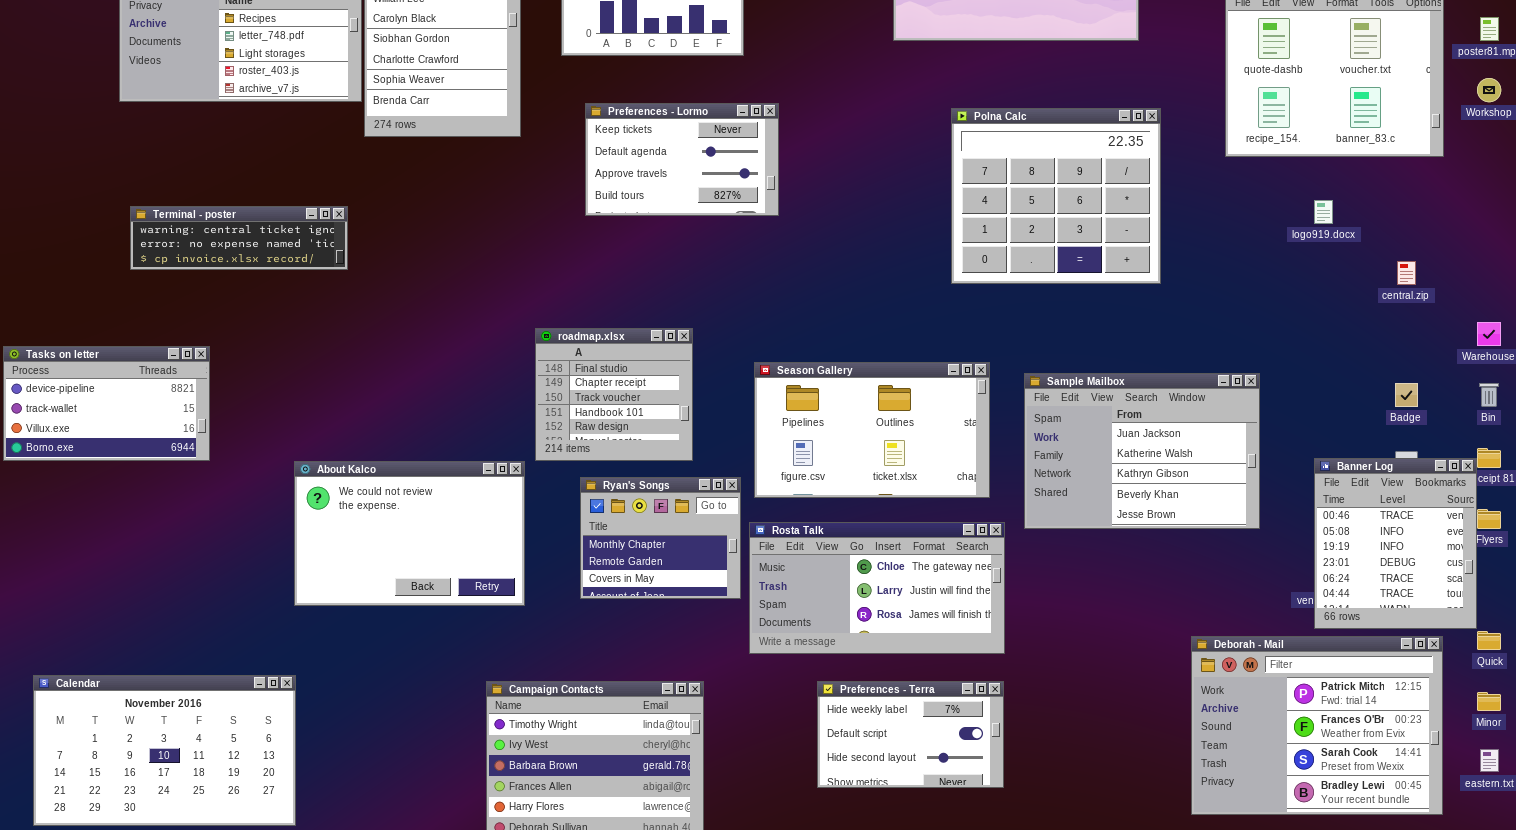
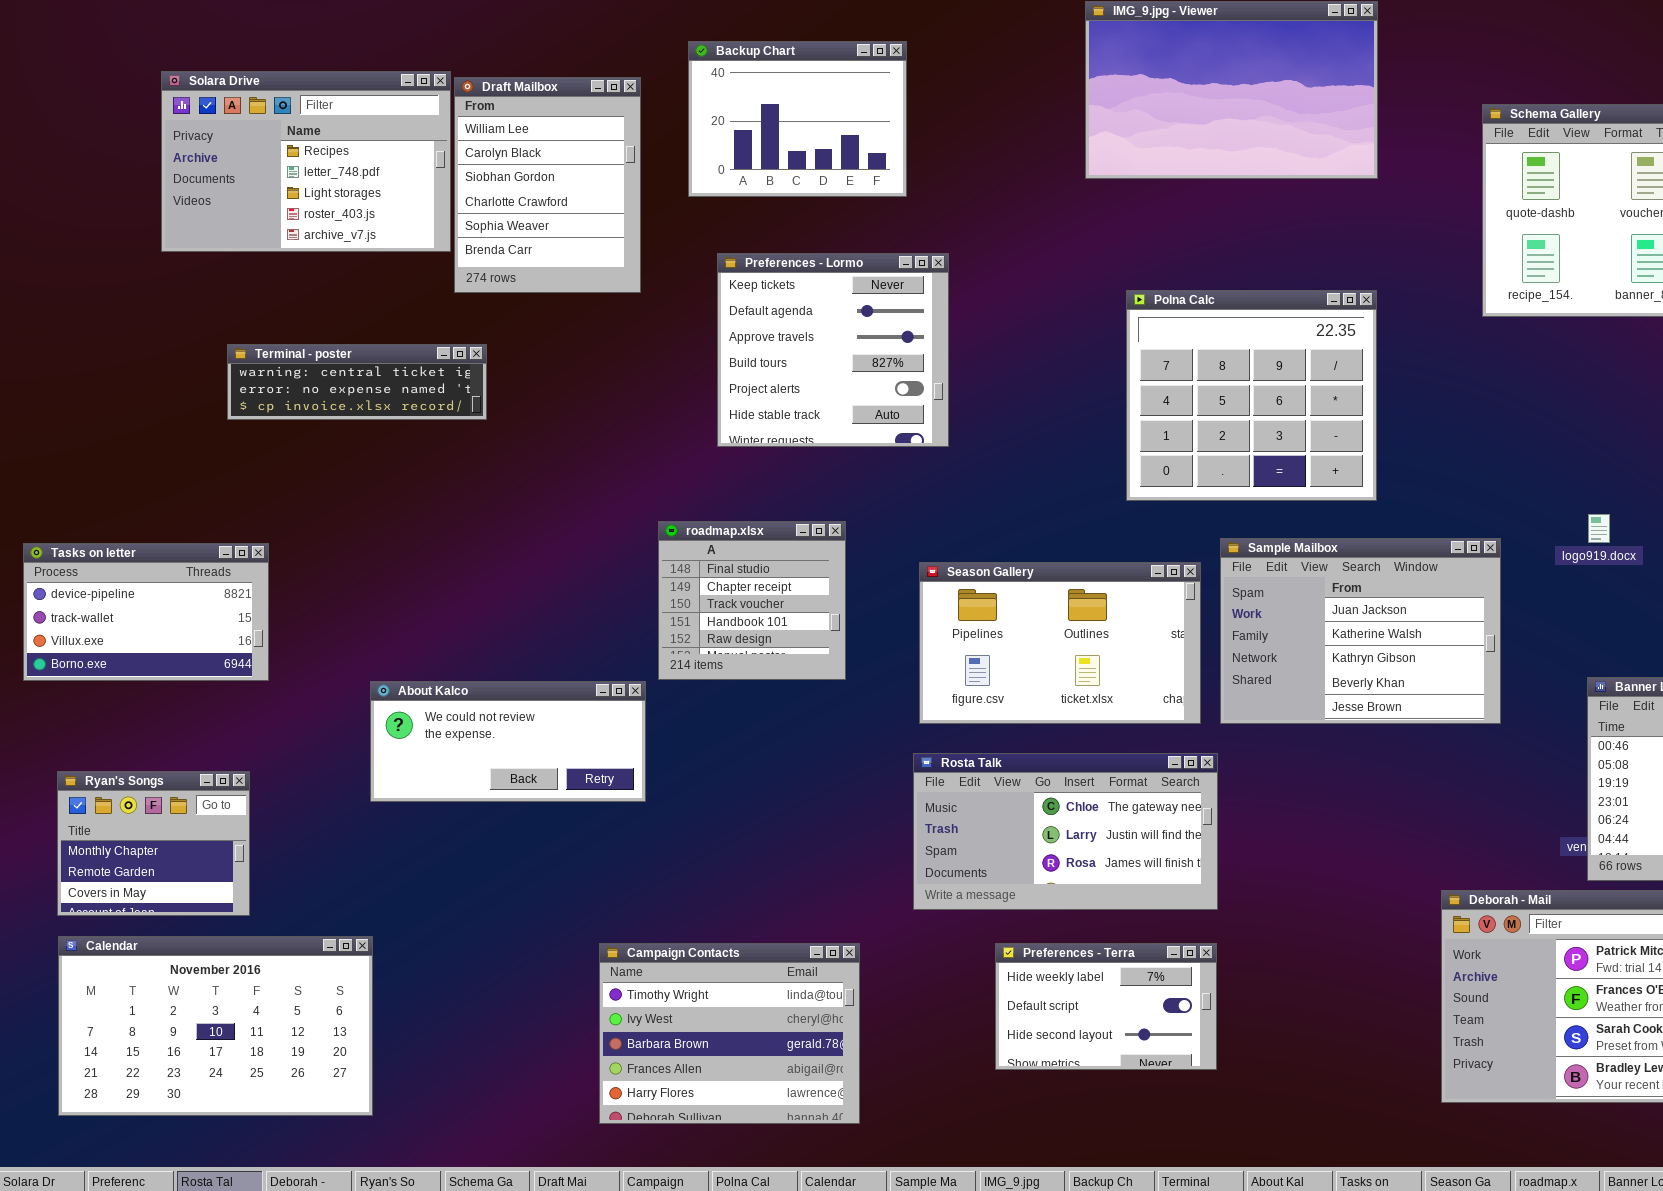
Preferences - Lormo: [585,103,779,216] -> [717,253,949,447], resized
Polna Calc: [951,108,1161,284] -> [1126,290,1377,501], moved
logo919.docx: [1314,200,1333,224] -> [1588,514,1610,543], moved
Terminal - poster: [130,206,348,270] -> [227,344,487,420], moved
Sample Mailbox: [1024,373,1260,529] -> [1220,538,1501,724], moved
About Kalco: [294,461,525,606] -> [370,681,646,802], resized
Ryan's Songs: [580,477,741,599] -> [57,771,250,916], moved

